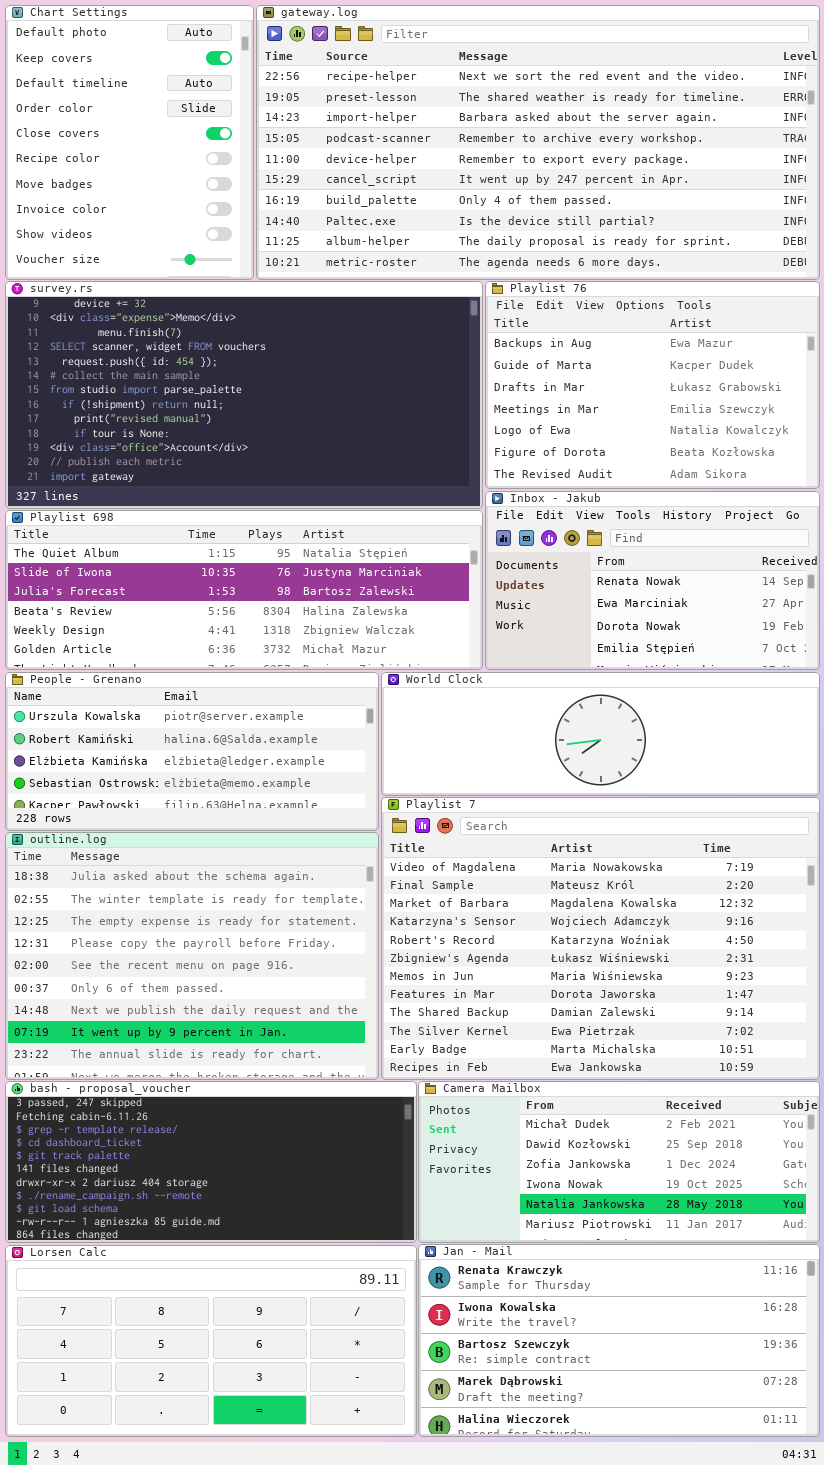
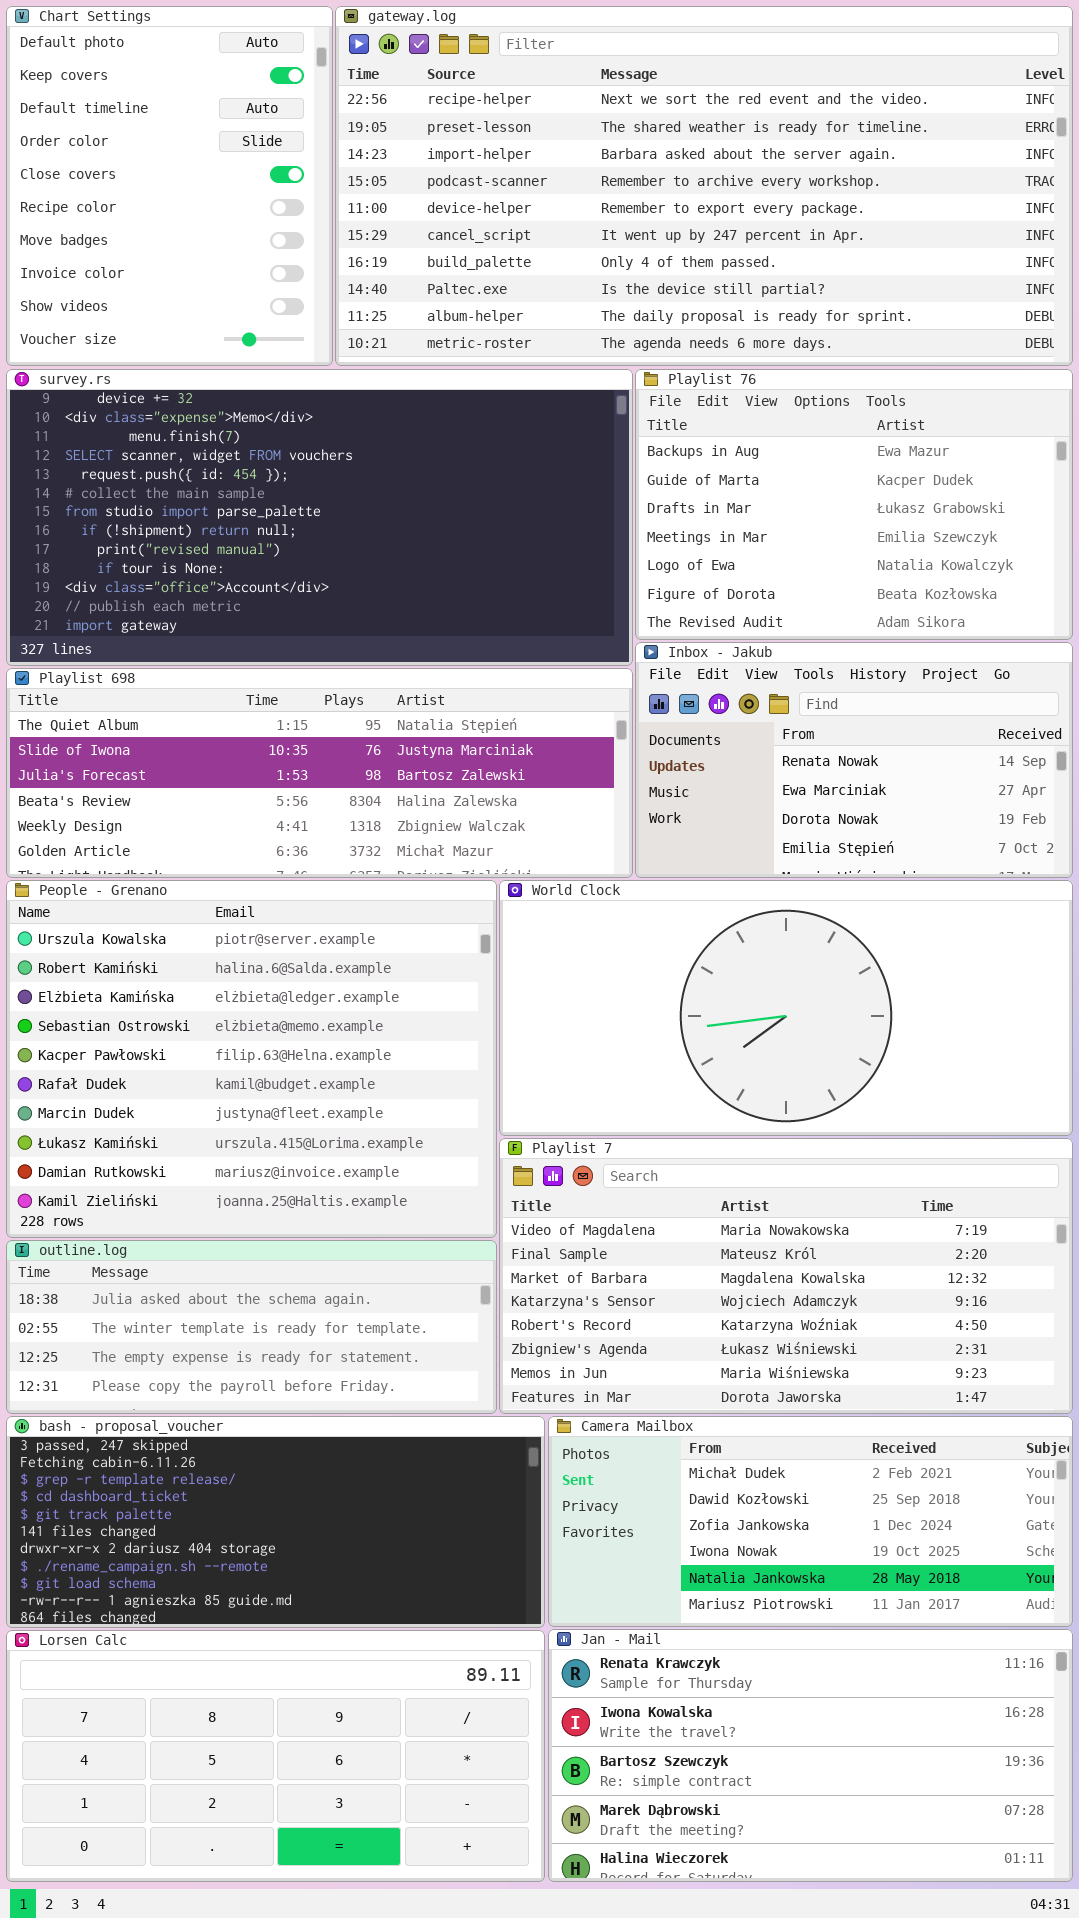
People - Grenano: [5,672,379,831] -> [6,880,497,1238], resized
World Clock: [381,672,820,796] -> [499,880,1073,1136], resized
Playlist 7: [381,797,820,1080] -> [499,1138,1073,1414], resized
outline.log: [5,832,379,1080] -> [6,1240,497,1414], resized

